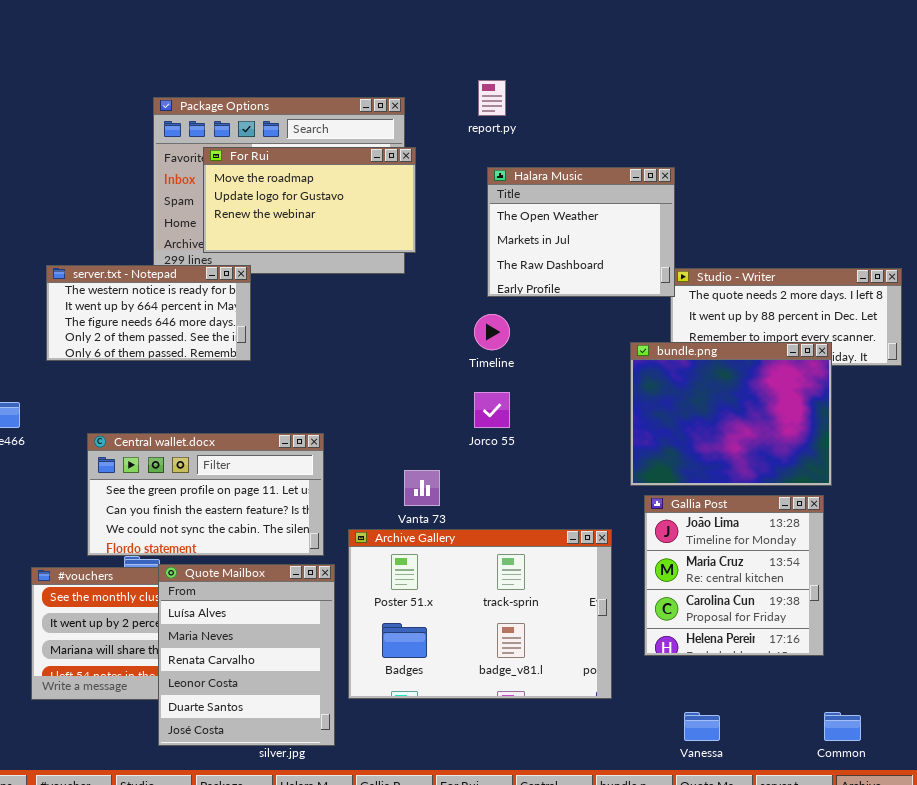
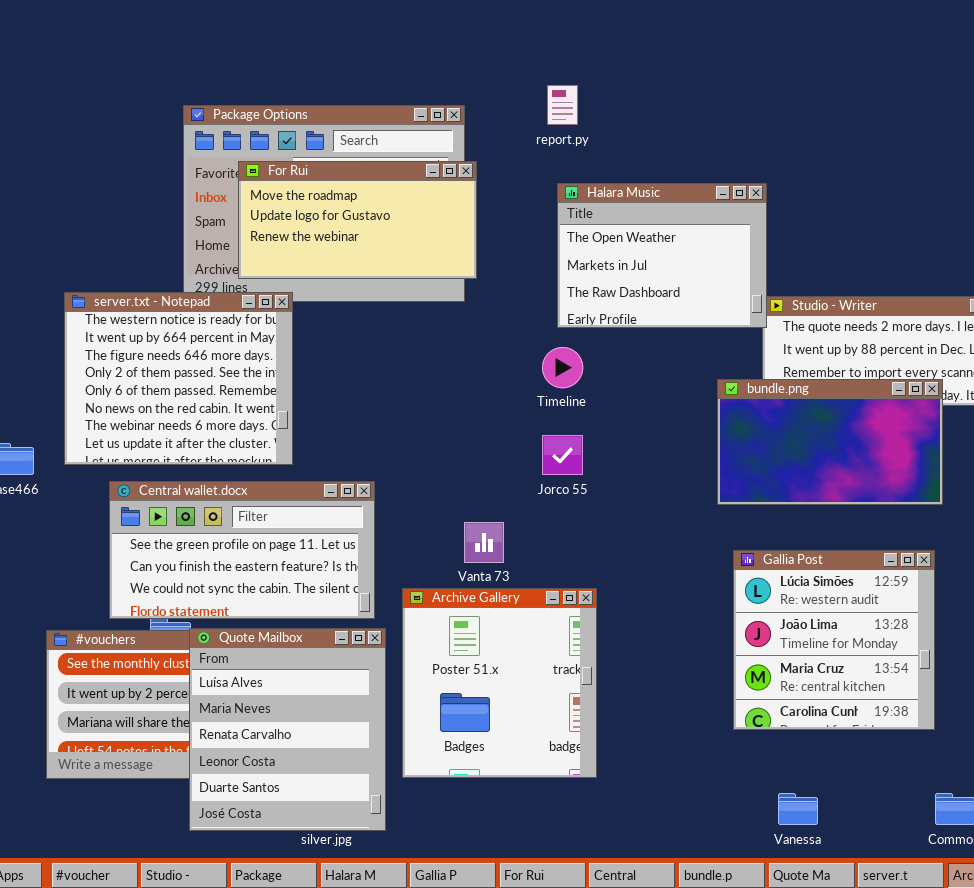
server.txt - Notepad: [46,265,251,361] -> [64,292,293,465], resized
bundle.png: [630,342,832,486] -> [717,379,943,505], resized
Gallia Post: [644,495,824,656] -> [733,550,935,730], scrolled up 1 row
Archive Gallery: [348,529,612,699] -> [402,588,597,778], resized

